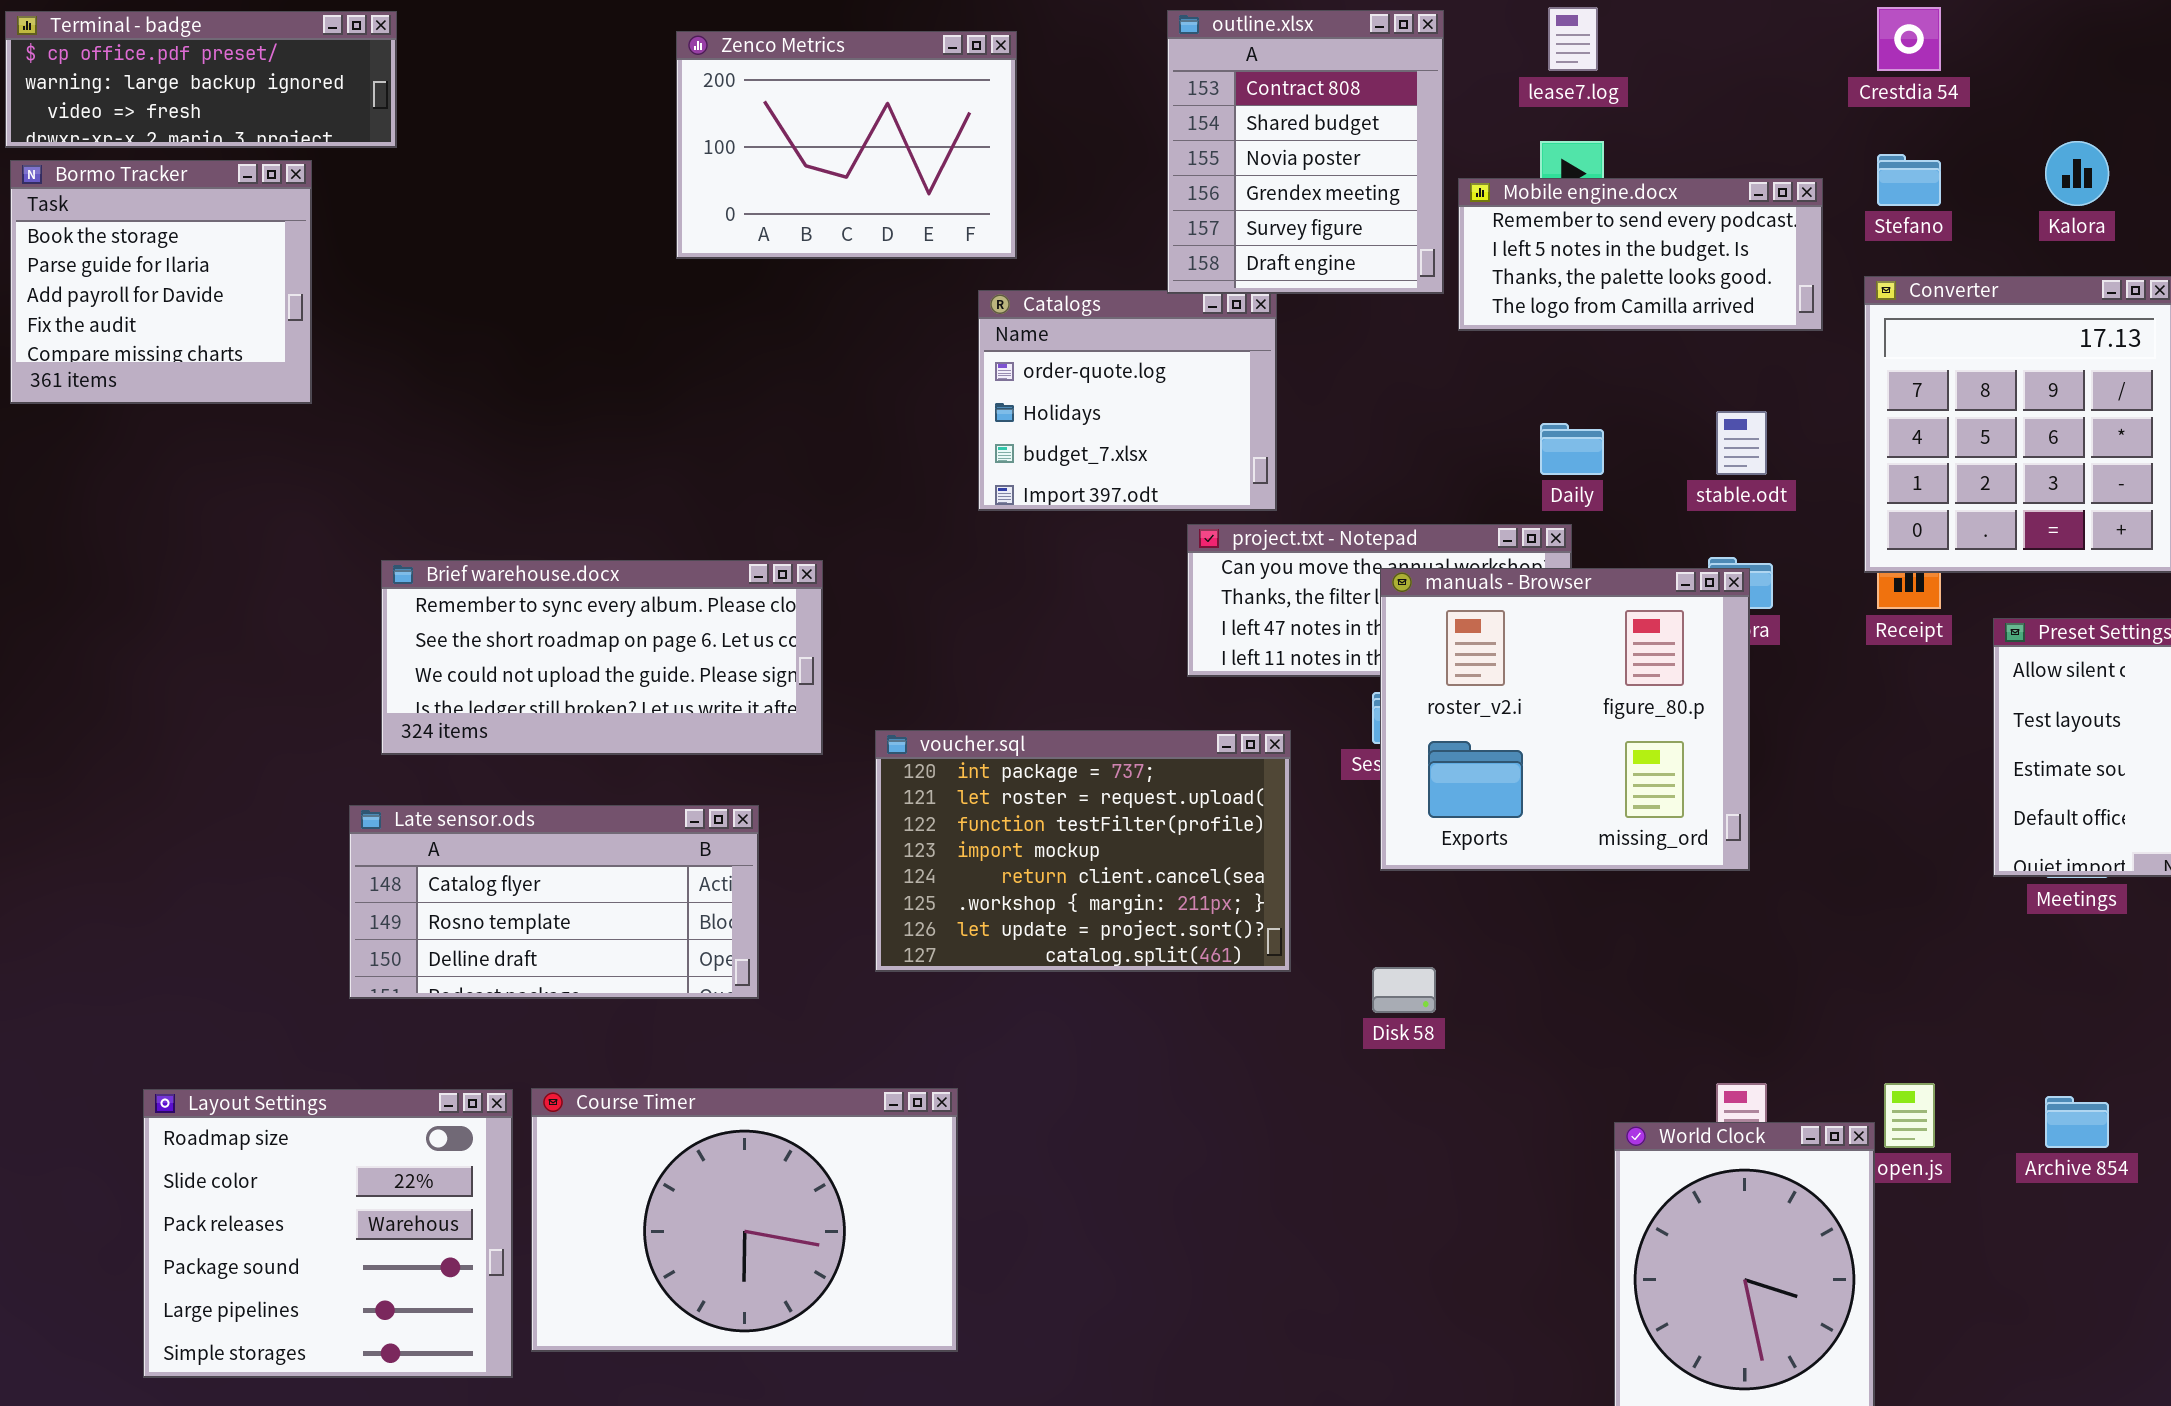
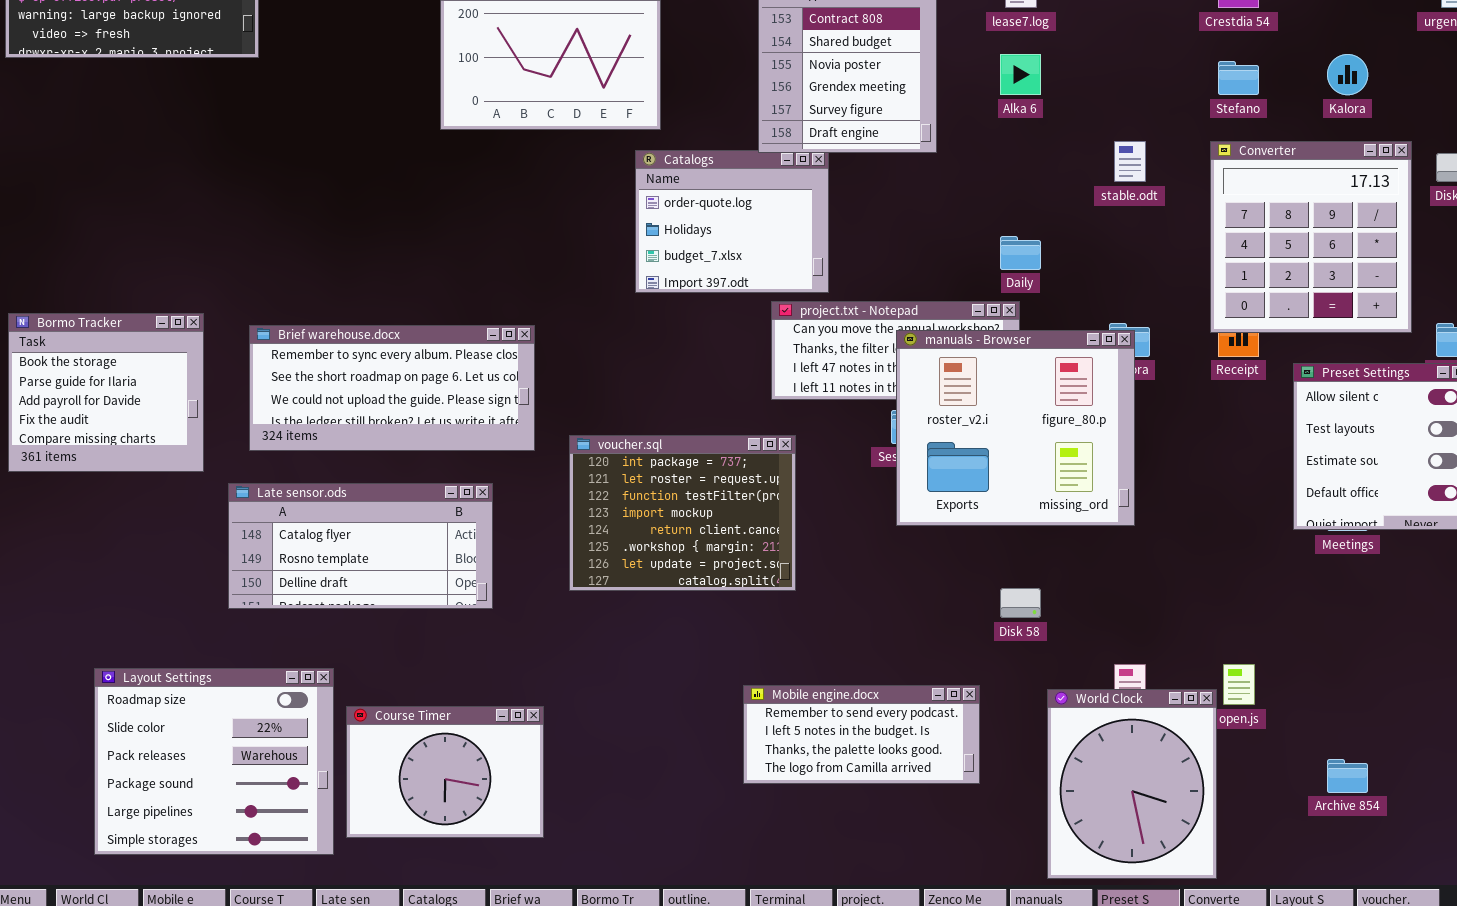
Bormo Tracker: [10,160,312,404] -> [8,313,204,472], moved
Mobile engine.docx: [1458,178,1823,331] -> [743,685,980,784], moved
stable.odt: [1716,411,1767,475] -> [1114,141,1146,182], moved
voucher.sql: [875,730,1291,972] -> [569,435,796,591], resized
Disk 58: [1372,967,1436,1013] -> [1000,588,1041,618], moved
Course Timer: [531,1088,958,1352] -> [346,706,544,838], resized
Archive 854: [2045,1096,2109,1148] -> [1327,759,1368,793], moved

